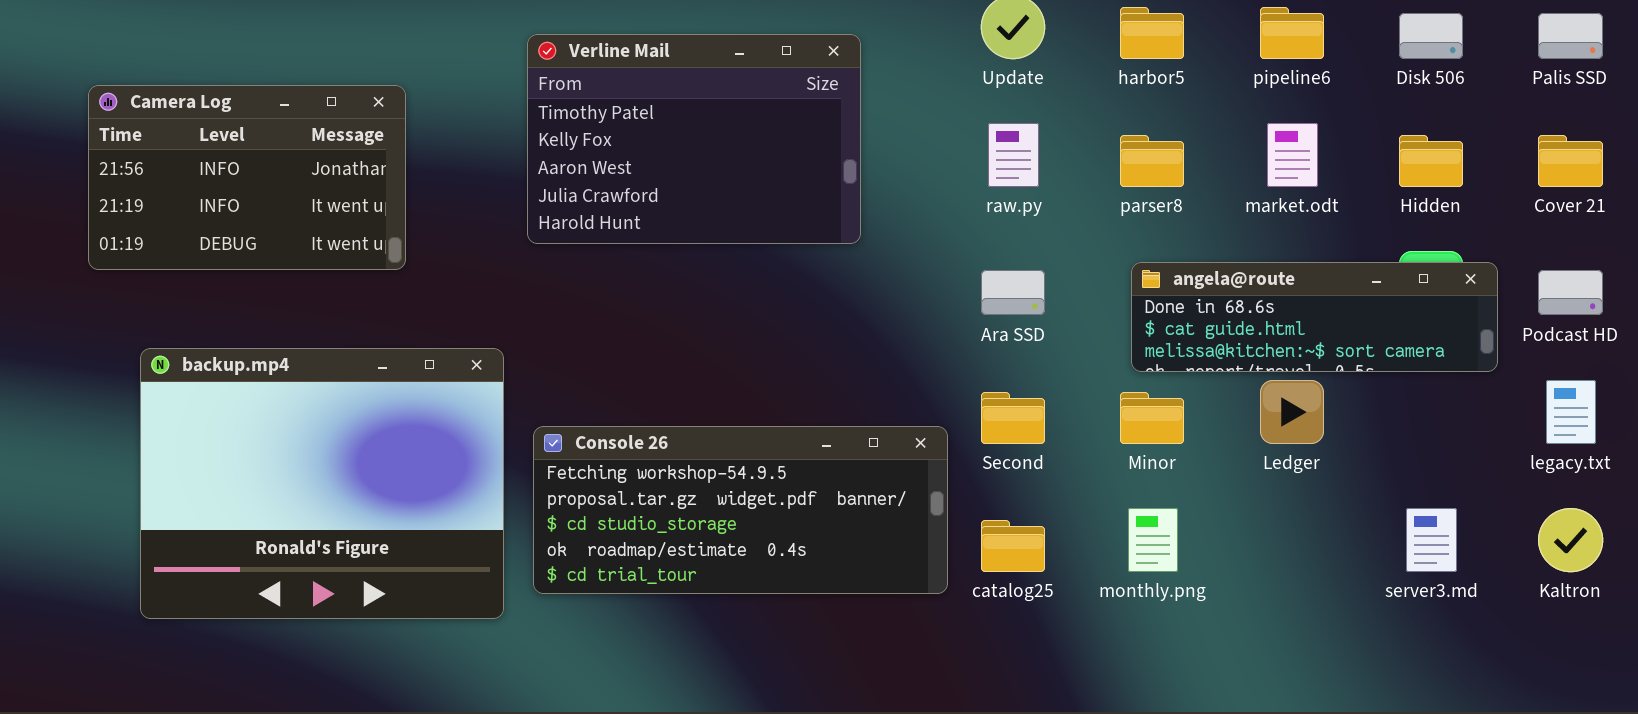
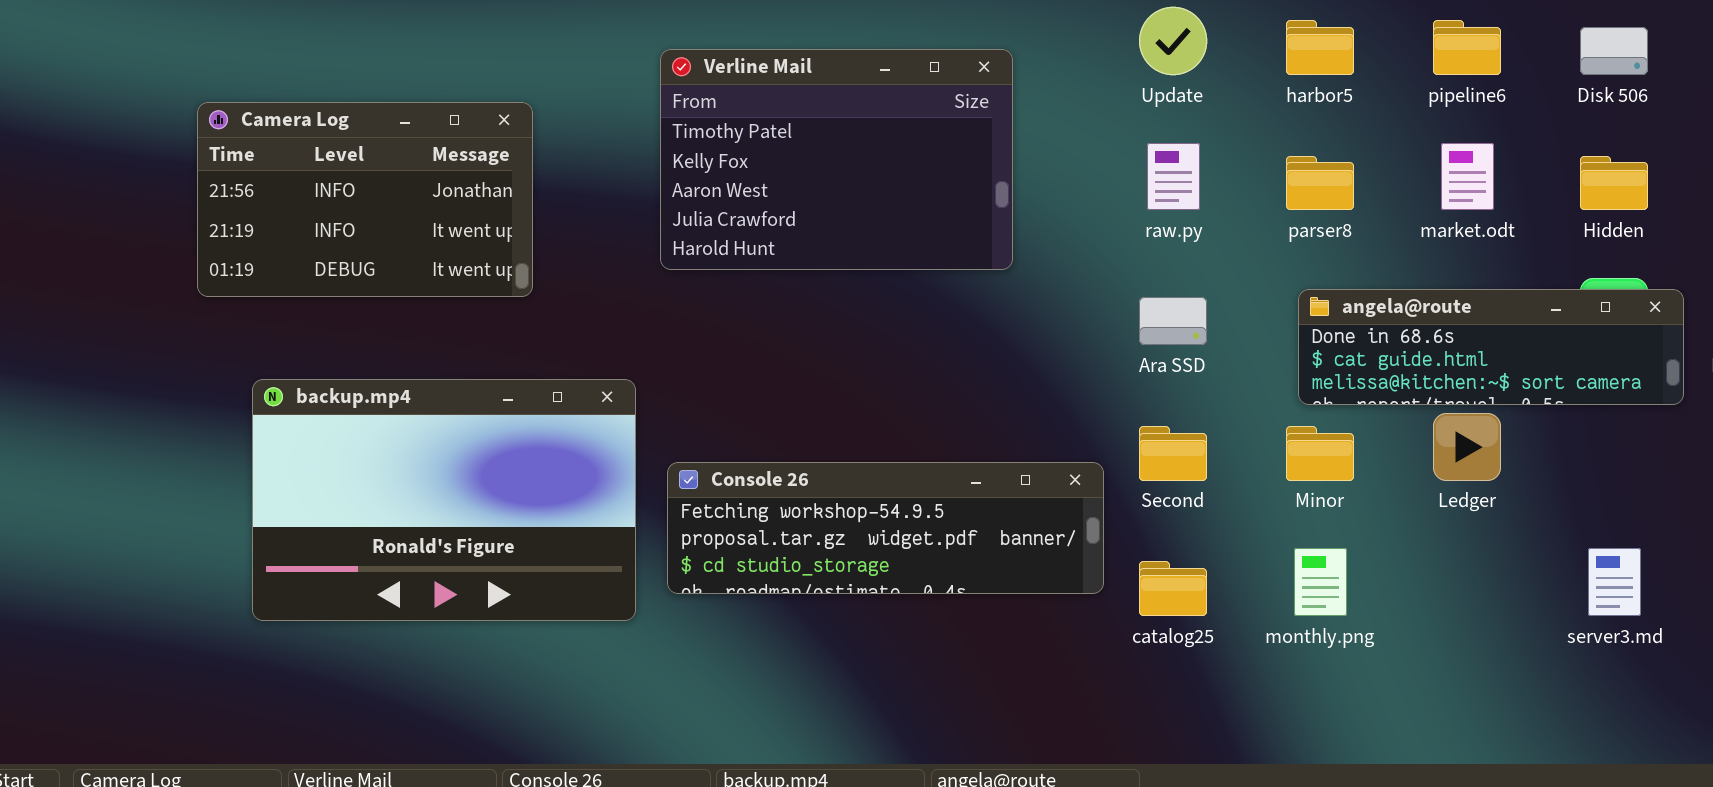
backup.mp4: [140,348,504,619] -> [252,379,636,621], resized
Console 26: [533,426,948,594] -> [667,462,1104,594], resized

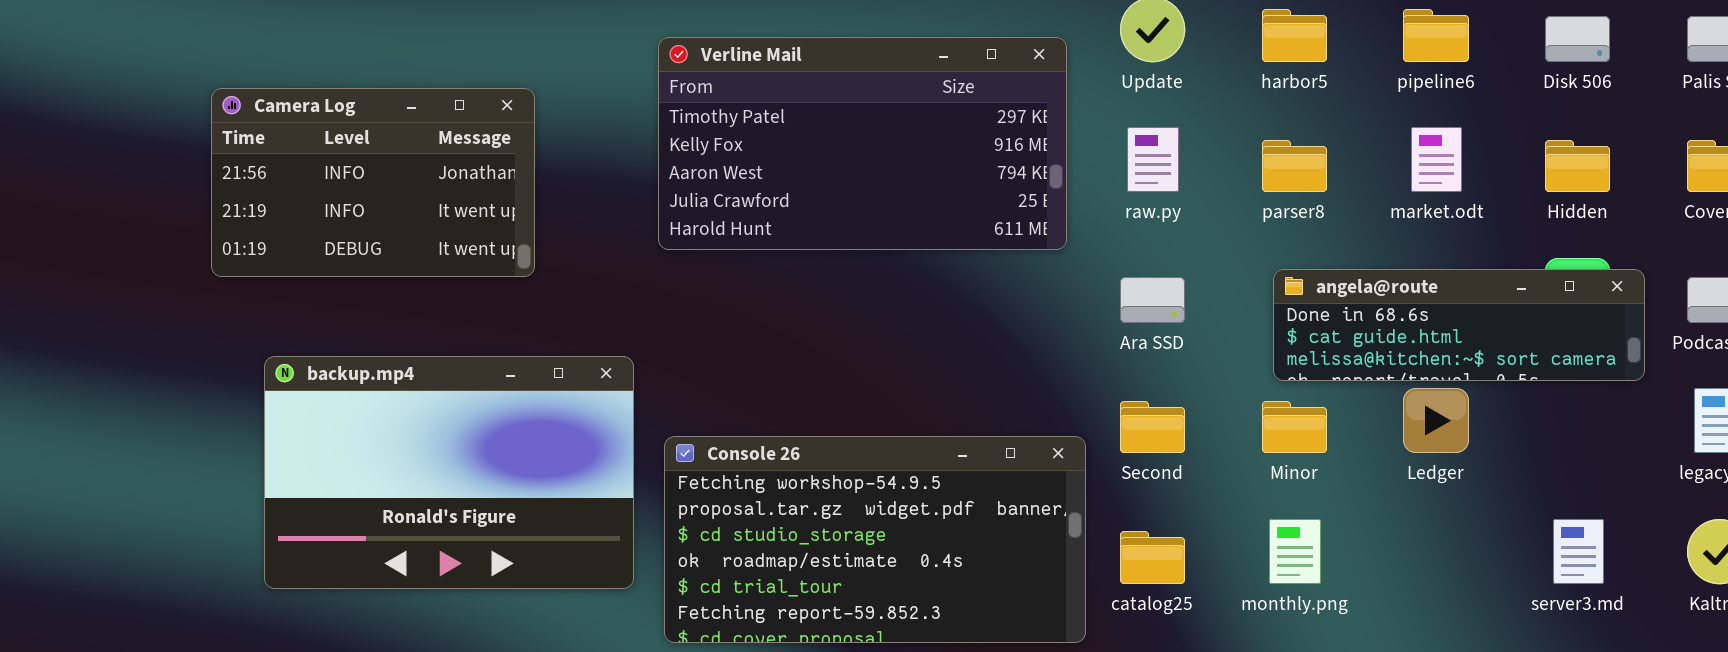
Verline Mail: [660,49,1013,270] -> [658,37,1067,250], resized
Console 26: [667,462,1104,594] -> [664,436,1086,643], resized

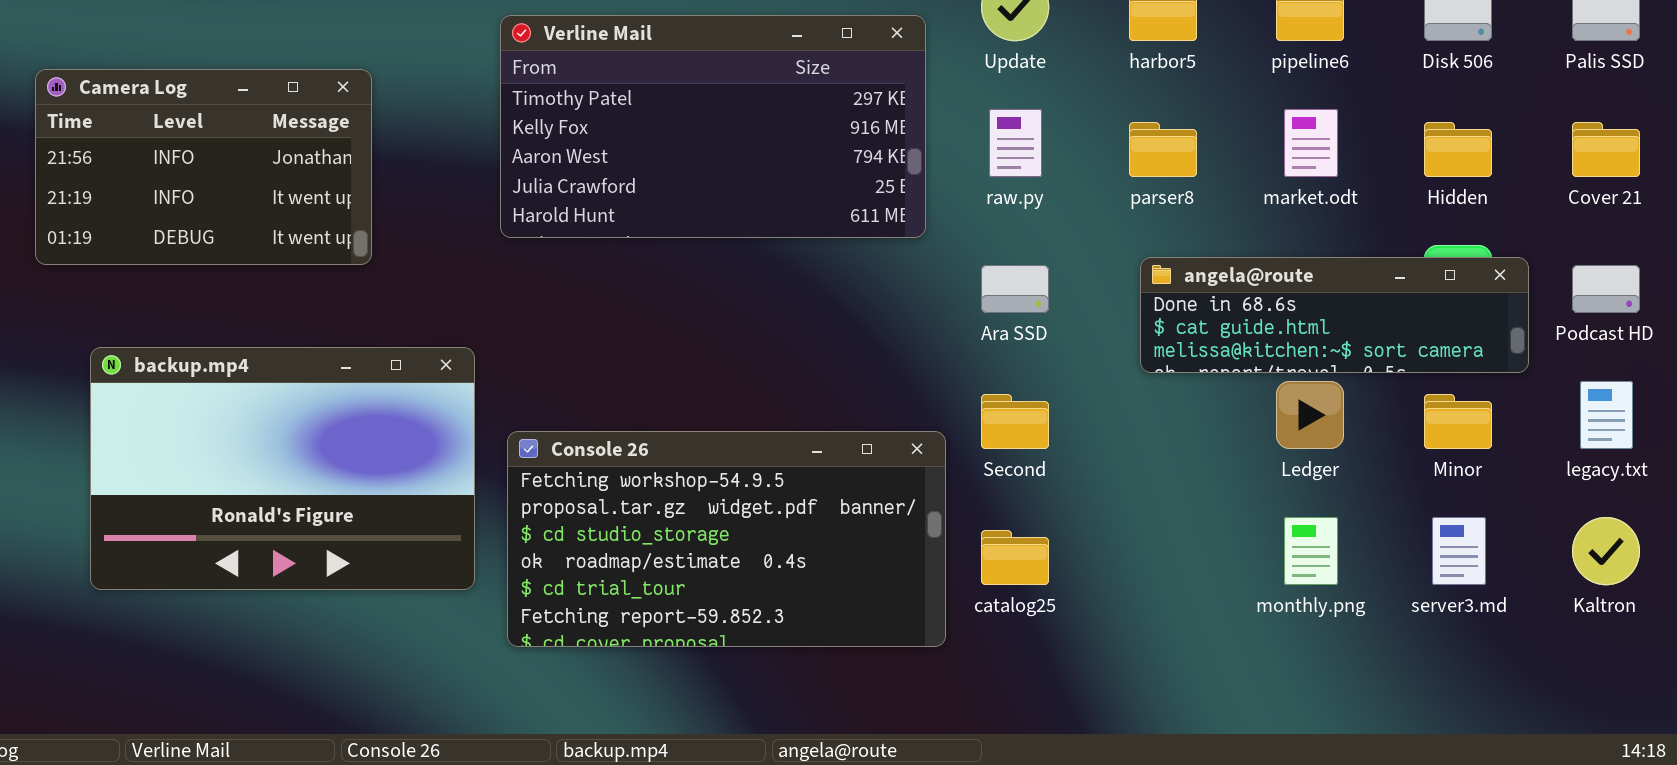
Minor: [1262,401,1327,453] -> [1424,394,1492,449], moved
monthly.png: [1269,519,1321,584] -> [1284,517,1338,585], moved

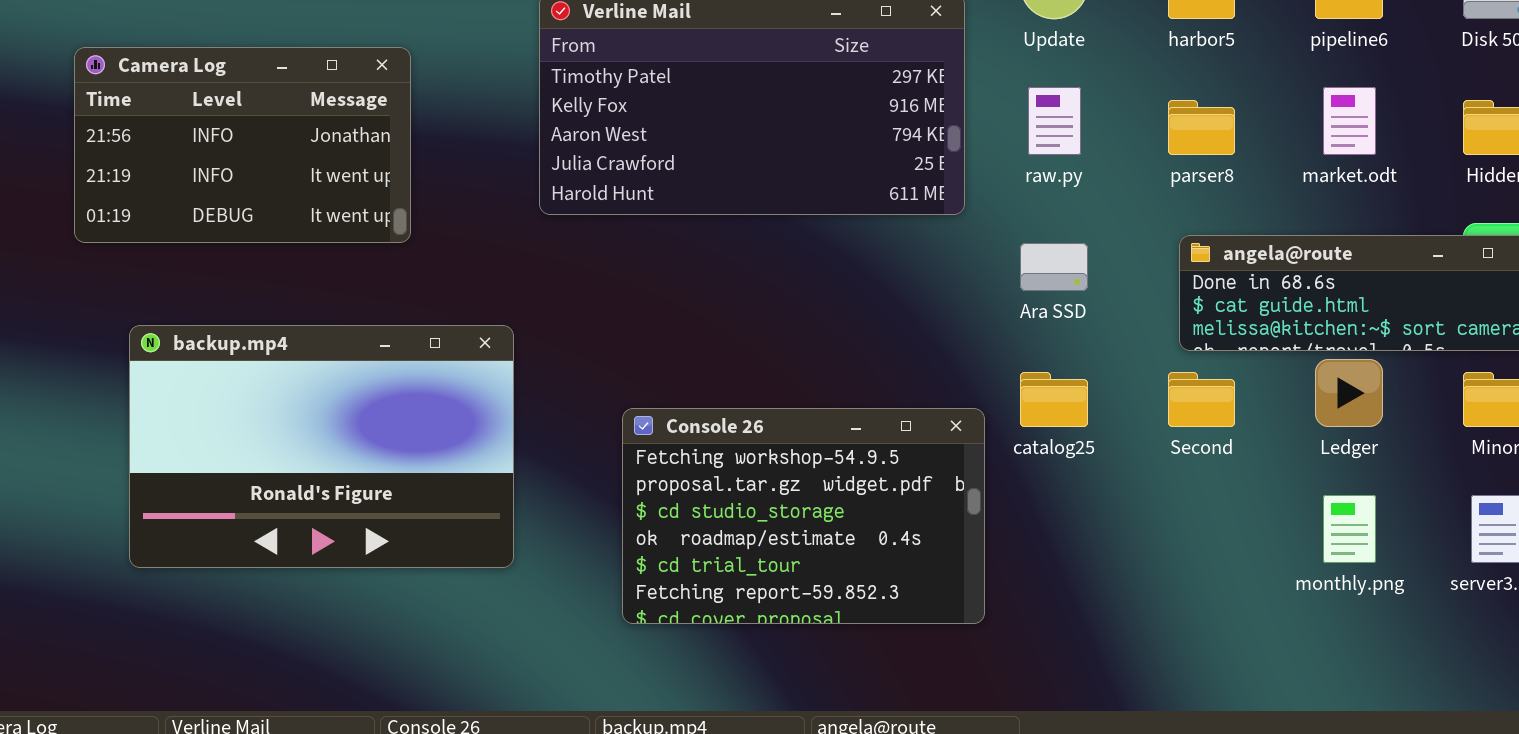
Second: [981,394,1049,449] -> [1168,372,1235,427], moved
Console 26: [507,431,946,647] -> [622,408,985,624], resized
catalog25: [981,530,1049,585] -> [1020,372,1088,427], moved

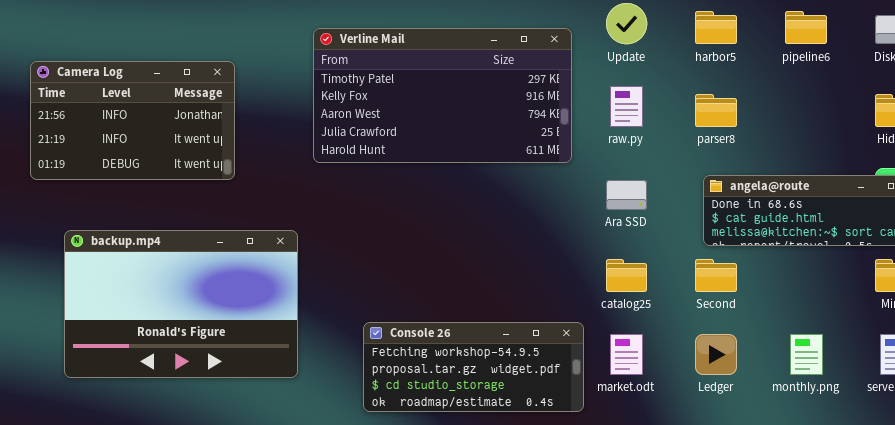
market.odt: [1323,87,1376,155] -> [610,334,643,375], moved
Ledger: [1315,359,1383,427] -> [695,334,737,375], moved
Console 26: [622,408,985,624] -> [363,322,584,412], resized

